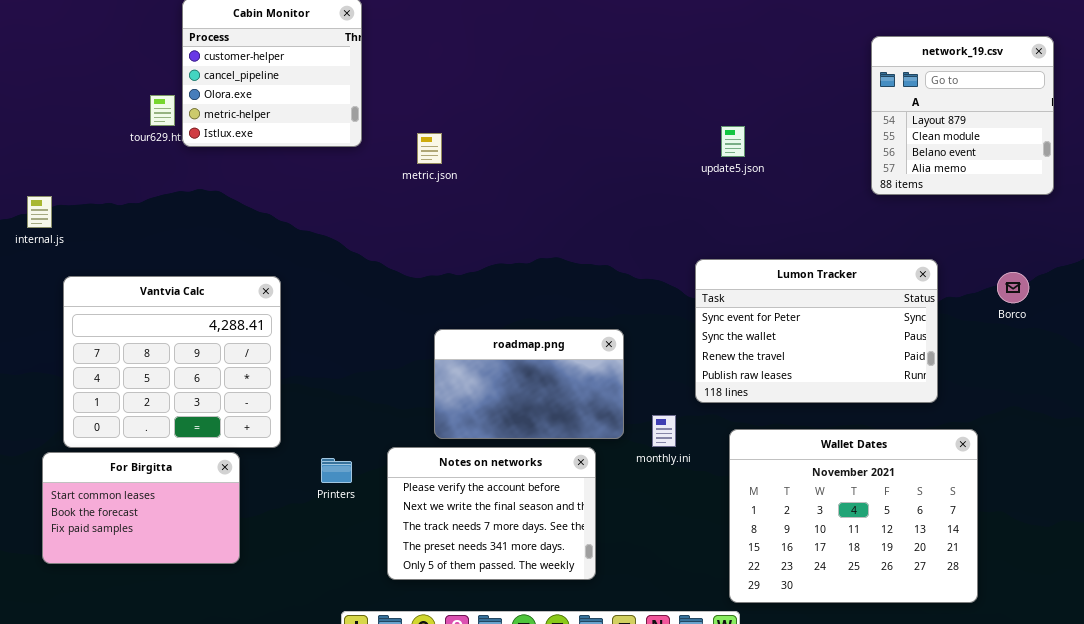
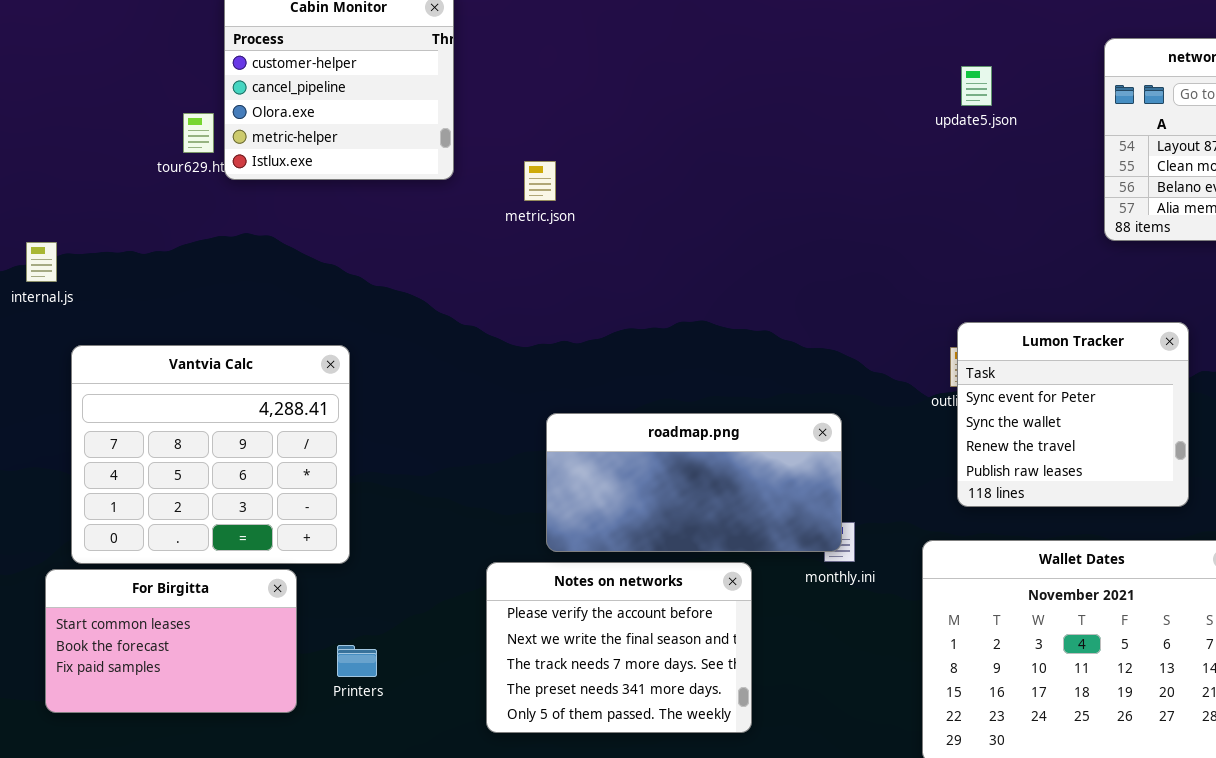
update5.json: [721,126,745,157] -> [961,66,992,106], moved
Lumon Tracker: [695,259,938,403] -> [957,322,1189,507], resized
roadmap.png: [434,329,624,439] -> [546,413,842,552], resized
Printers: [321,458,352,483] -> [337,645,377,677], moved

